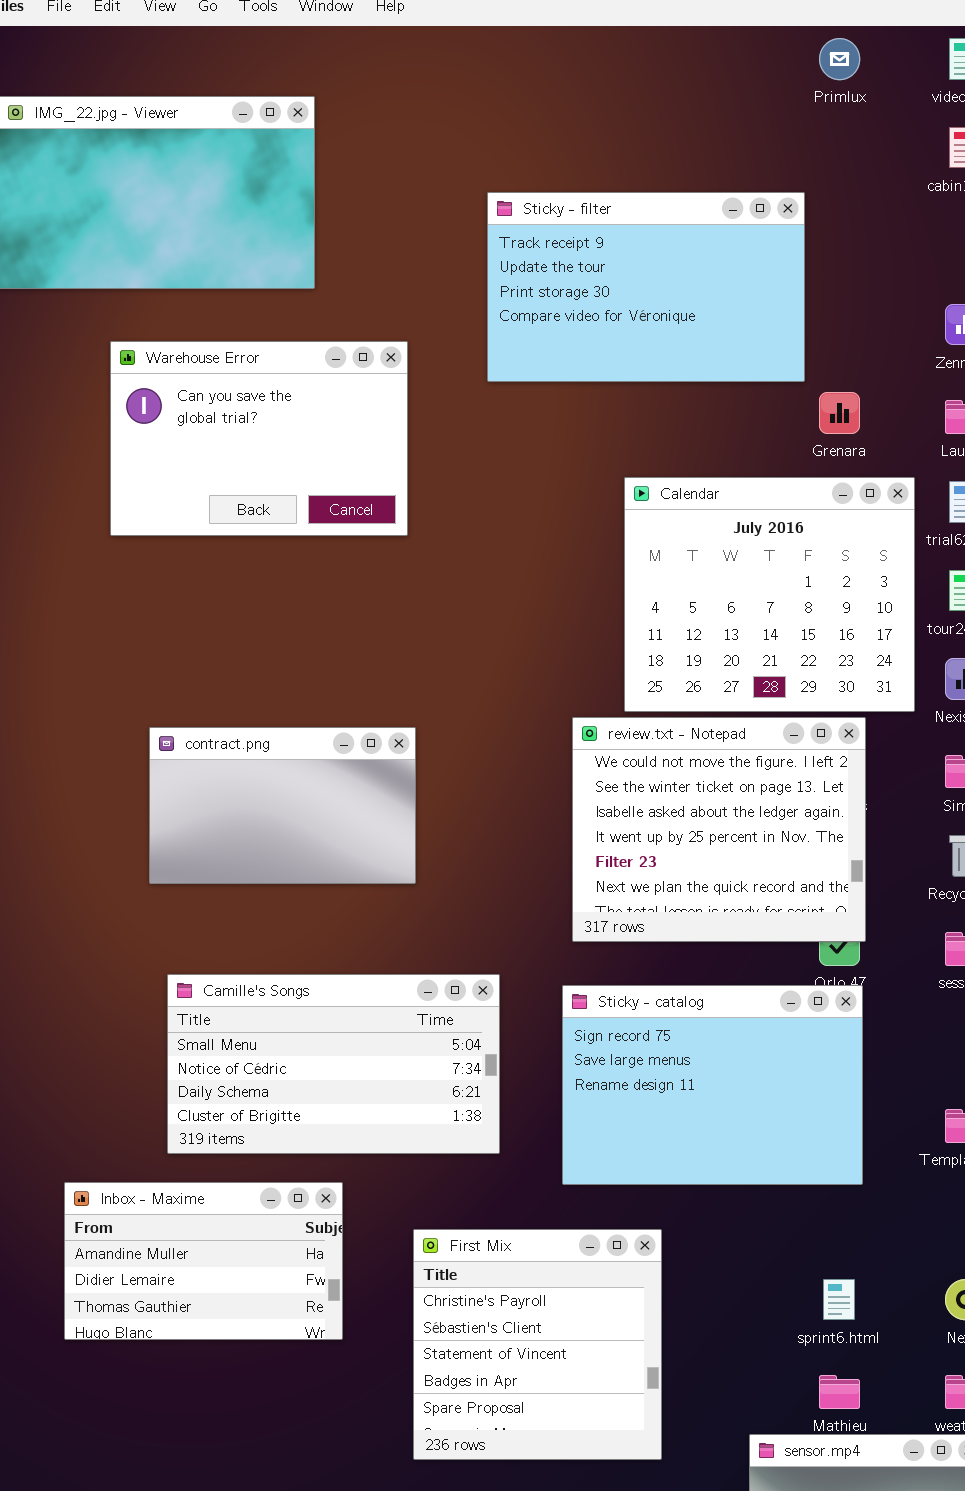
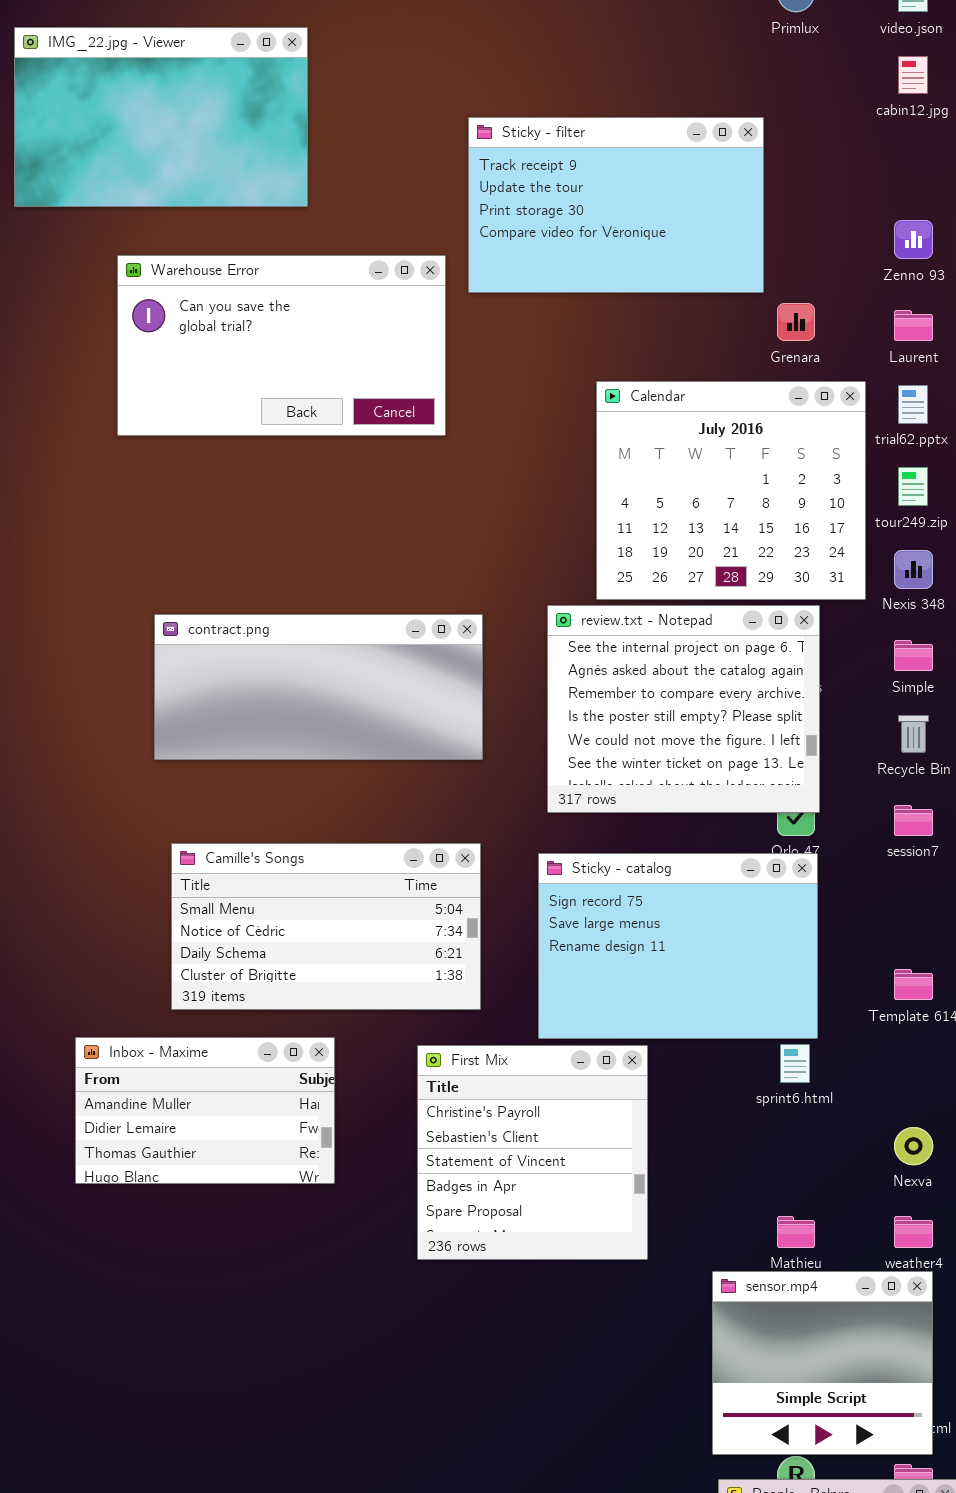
Warehouse Error: [110,341,408,536] -> [117,255,446,436], resized
review.txt - Notepad: [572,717,866,942] -> [547,605,820,813], scrolled up 4 rows
contract.png: [149,727,416,884] -> [154,614,483,760], resized
First Mix: [413,1229,662,1460] -> [417,1045,648,1260], moved
sprint6.html: [823,1279,855,1320] -> [780,1044,810,1083], moved

